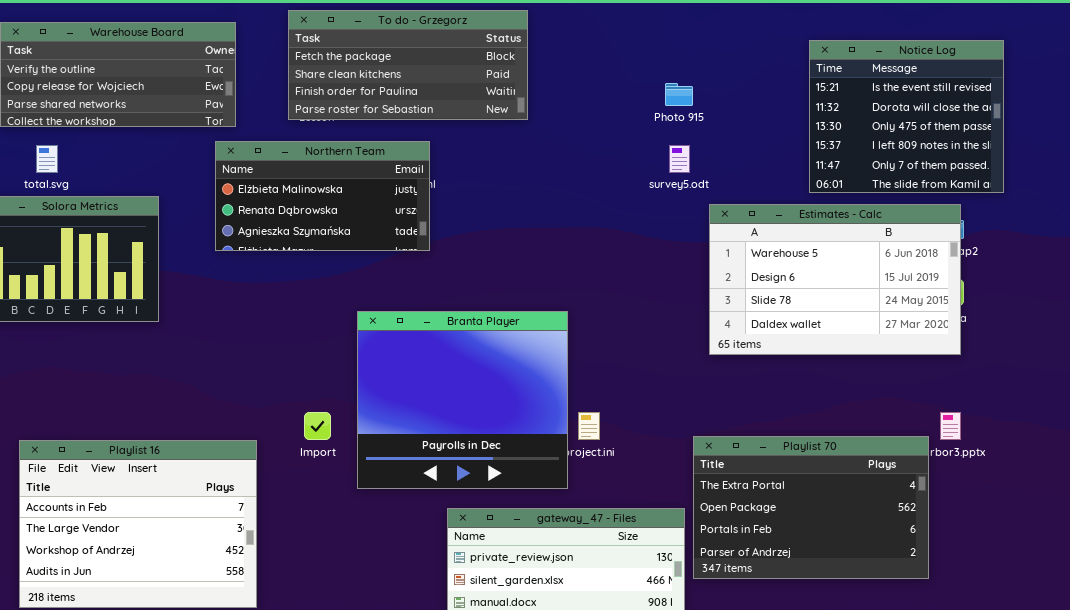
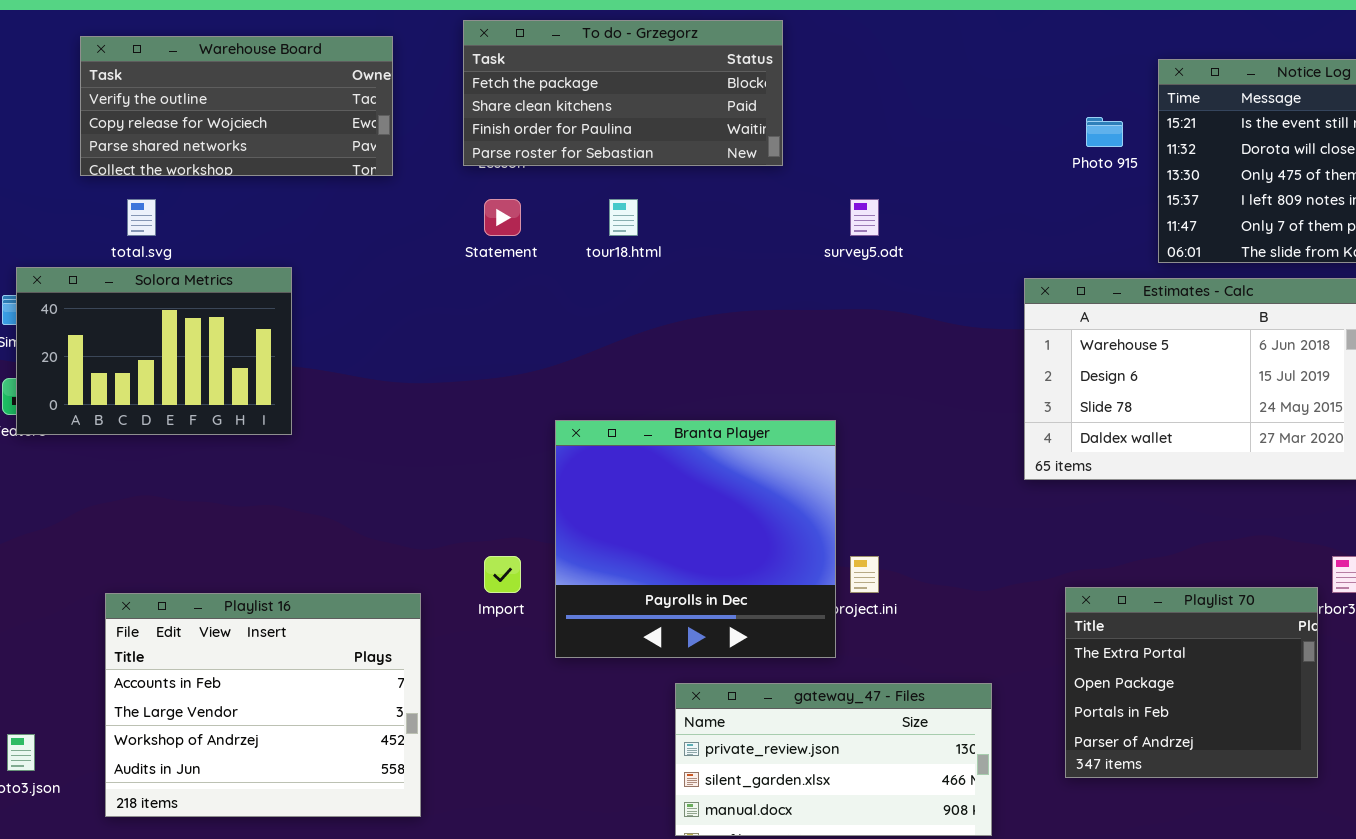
Photo 915: [665,83,693,106] -> [1086,117,1123,147], moved
Northern Team: [215,141,430,251] -> none, closed
survey5.odt: [669,145,690,173] -> [850,199,879,236], moved
Playlist 70: [693,436,929,579] -> [1065,587,1318,778], resized

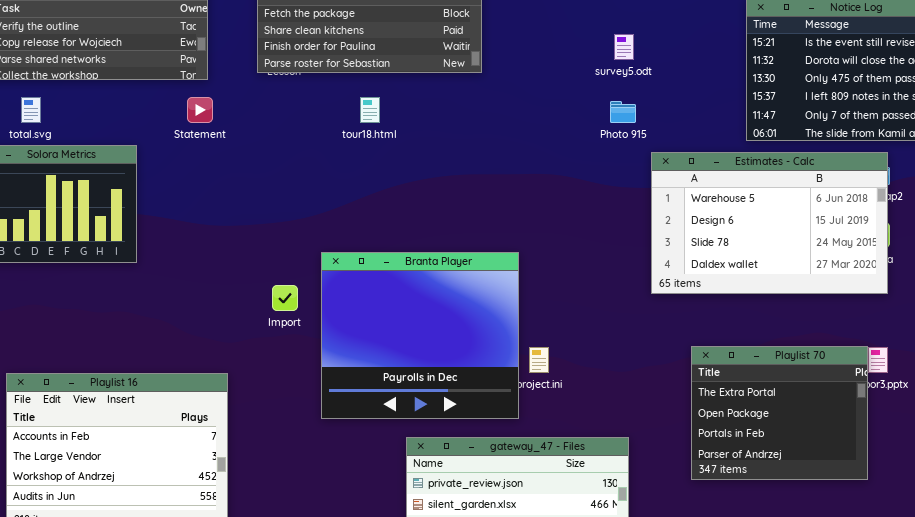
Photo 915: [1086,117,1123,147] -> [610,101,636,123], moved
Statement: [484,199,521,236] -> [187,97,213,123], moved
survey5.odt: [850,199,879,236] -> [614,34,634,60], moved
Import: [484,556,521,593] -> [272,285,298,311], moved
Playlist 70: [1065,587,1318,778] -> [691,346,868,480], moved

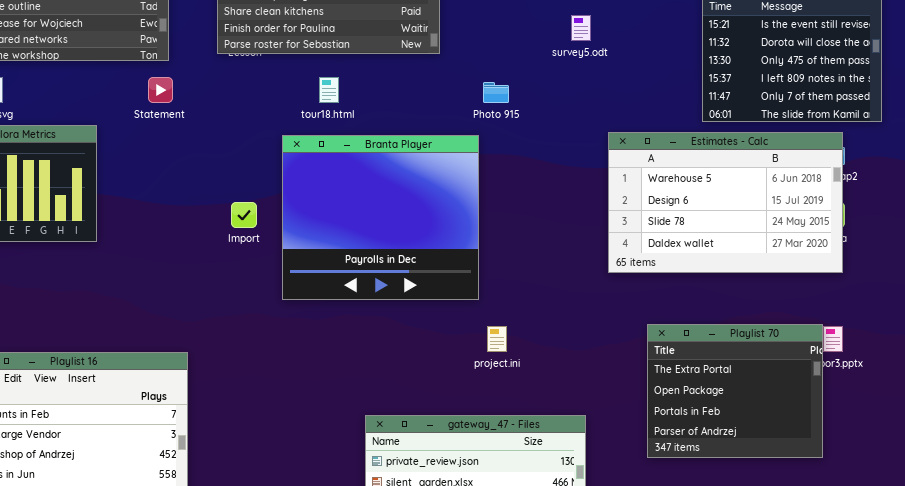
Photo 915: [610,101,636,123] -> [483,82,509,103], moved
Branta Player: [321,252,519,419] -> [282,135,479,300], moved
Import: [272,285,298,311] -> [231,202,257,228], moved

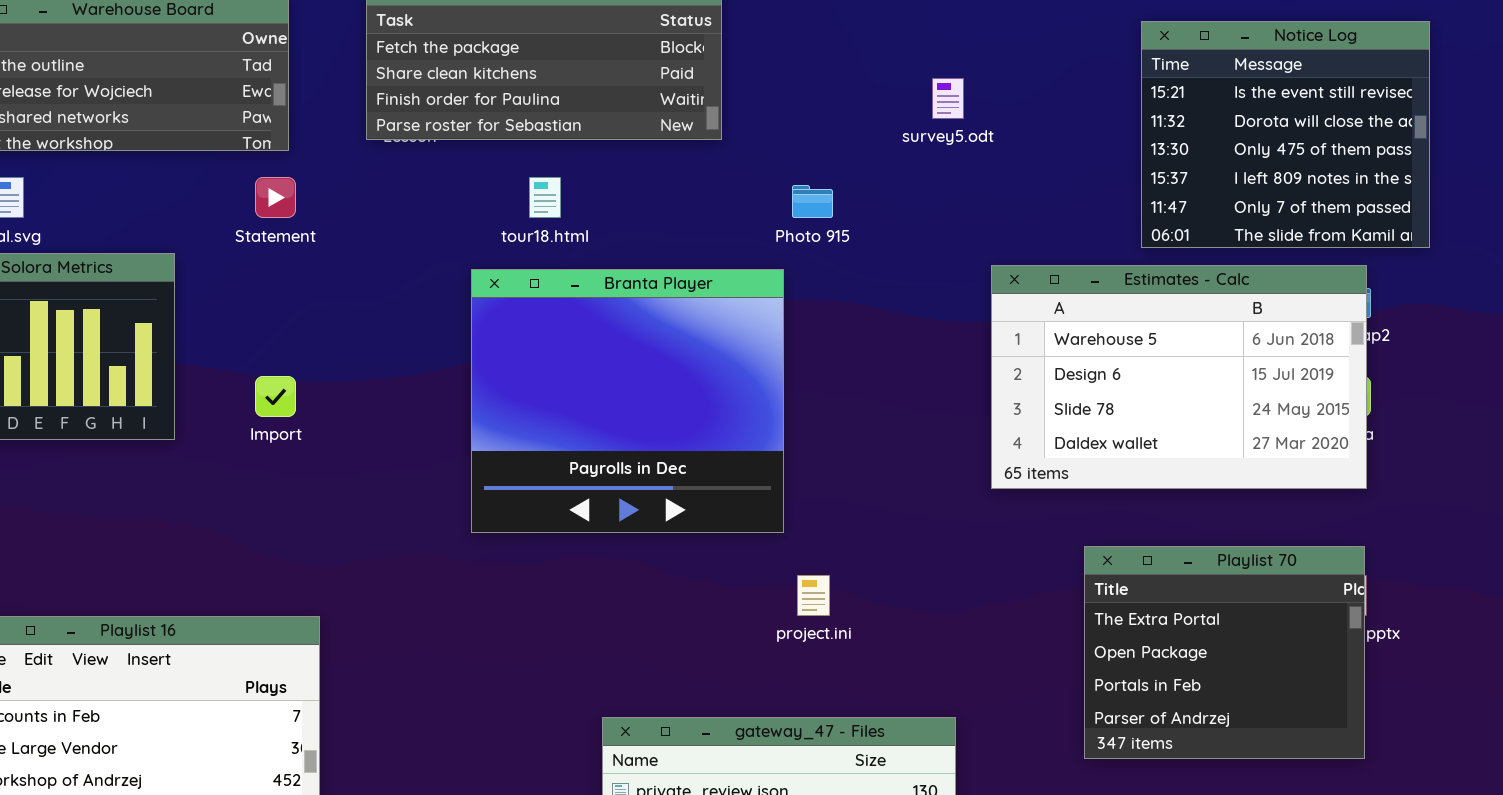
Import: [231,202,257,228] -> [255,376,296,417], moved
Playlist 70: [647,324,823,458] -> [1084,546,1365,759], moved

